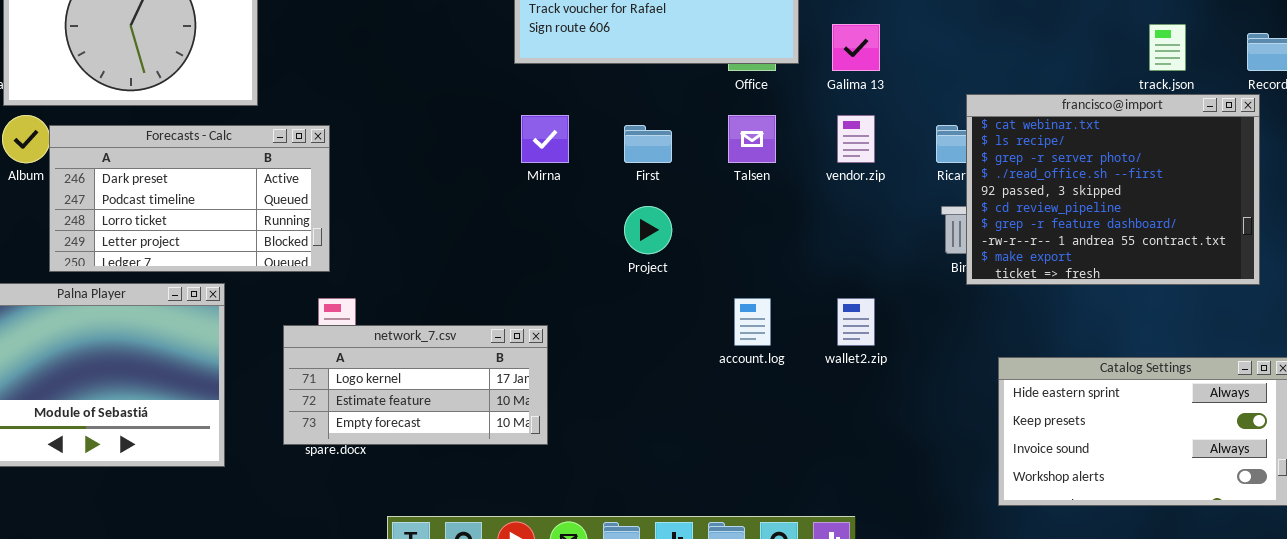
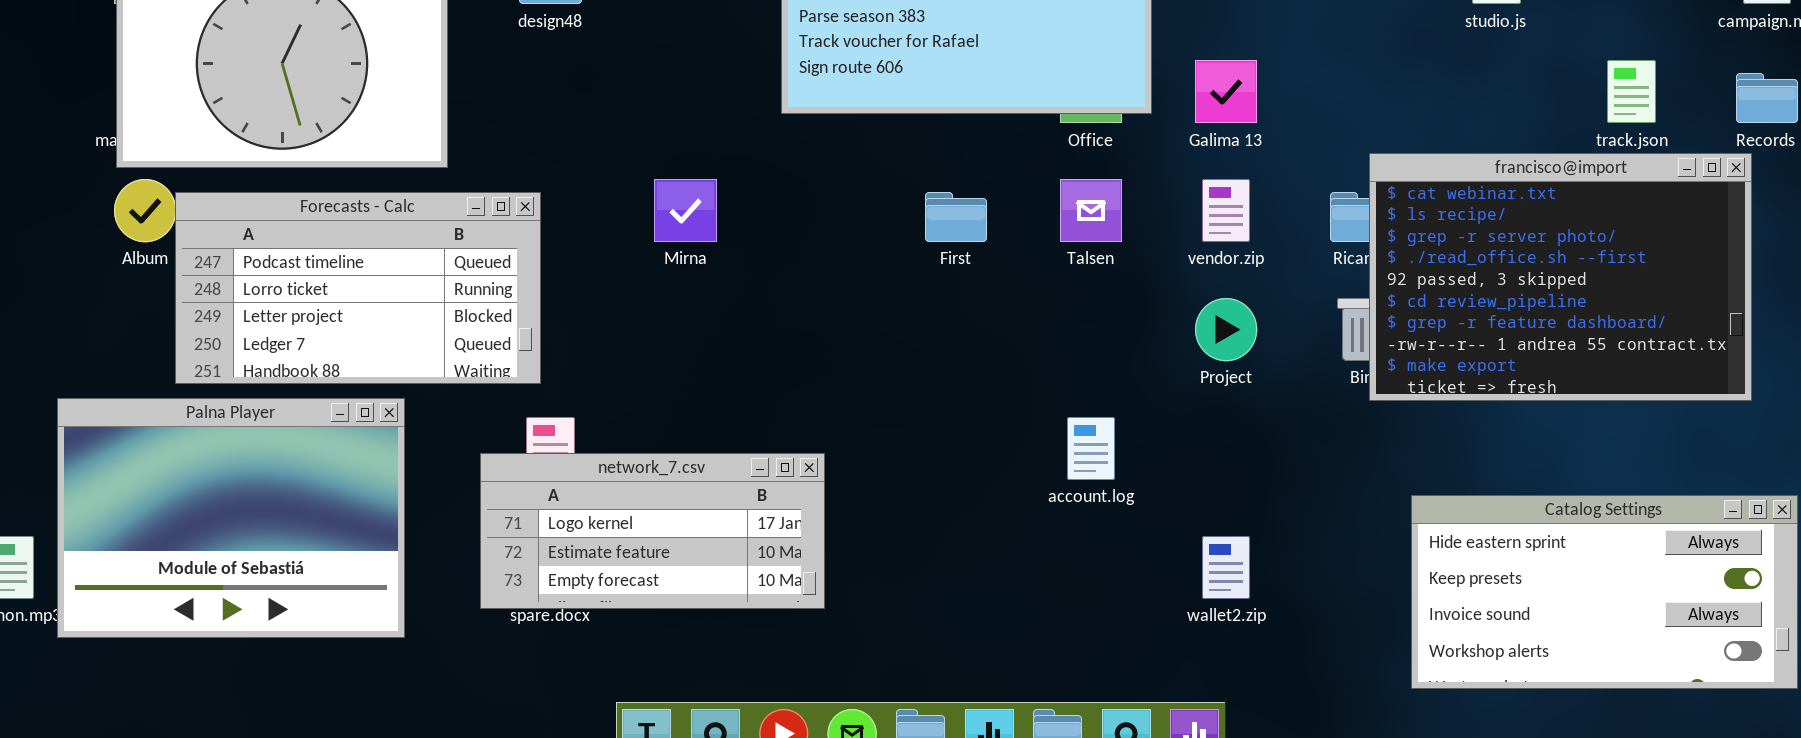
Mirna: [521,115,569,163] -> [654,179,717,242], moved
Forecasts - Calc: [49,125,330,272] -> [175,192,541,384], scrolled down 1 row
Project: [624,206,672,254] -> [1195,298,1257,361], moved
wallet2.zip: [837,298,875,346] -> [1202,536,1250,599], moved

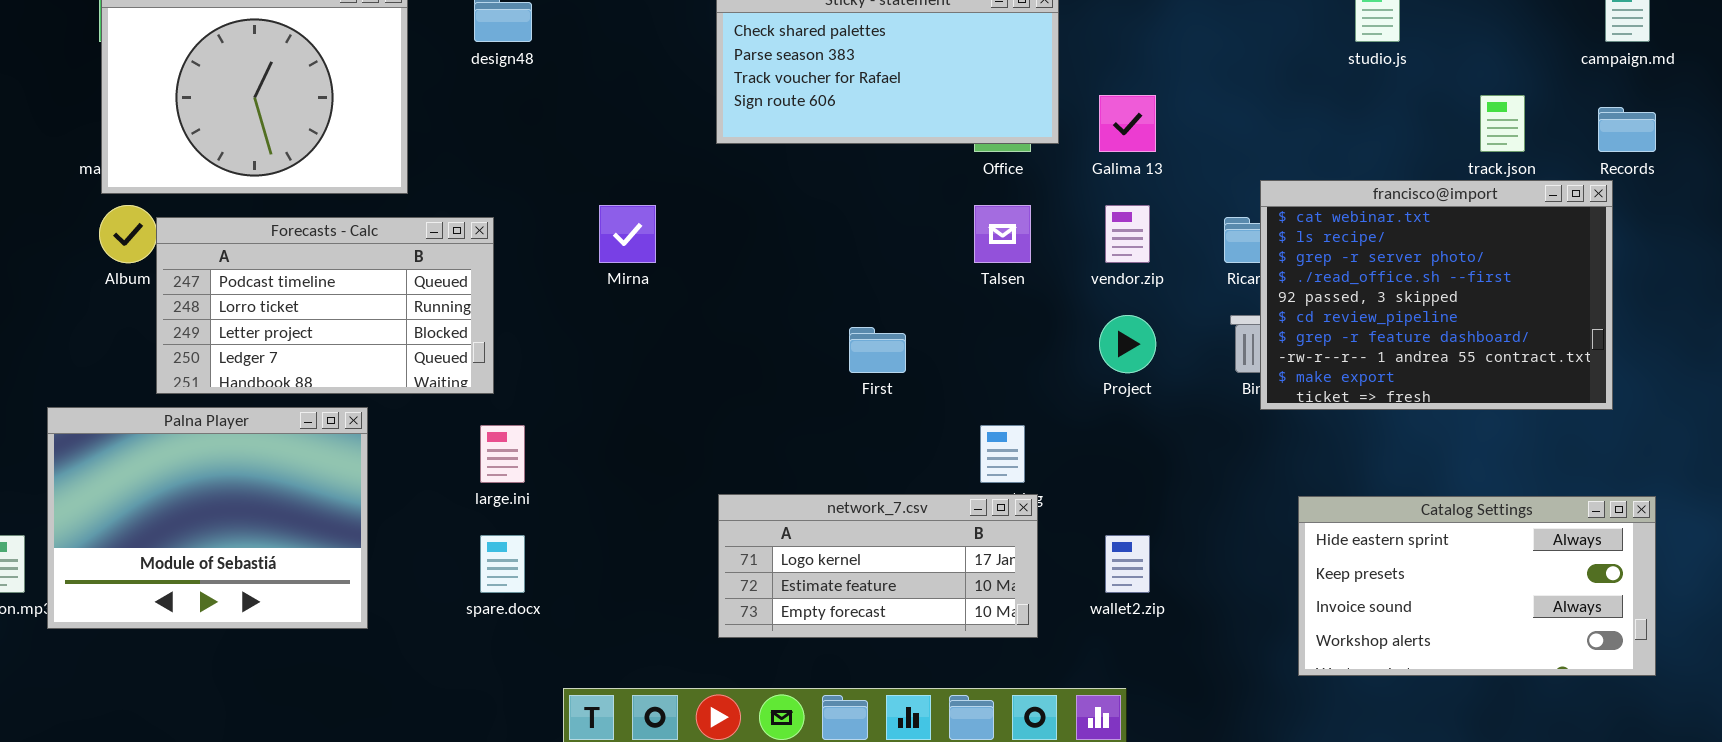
First: [925,192,987,242] -> [849,327,906,373], moved
network_7.csv: [480,453,825,609] -> [718,494,1038,638], moved

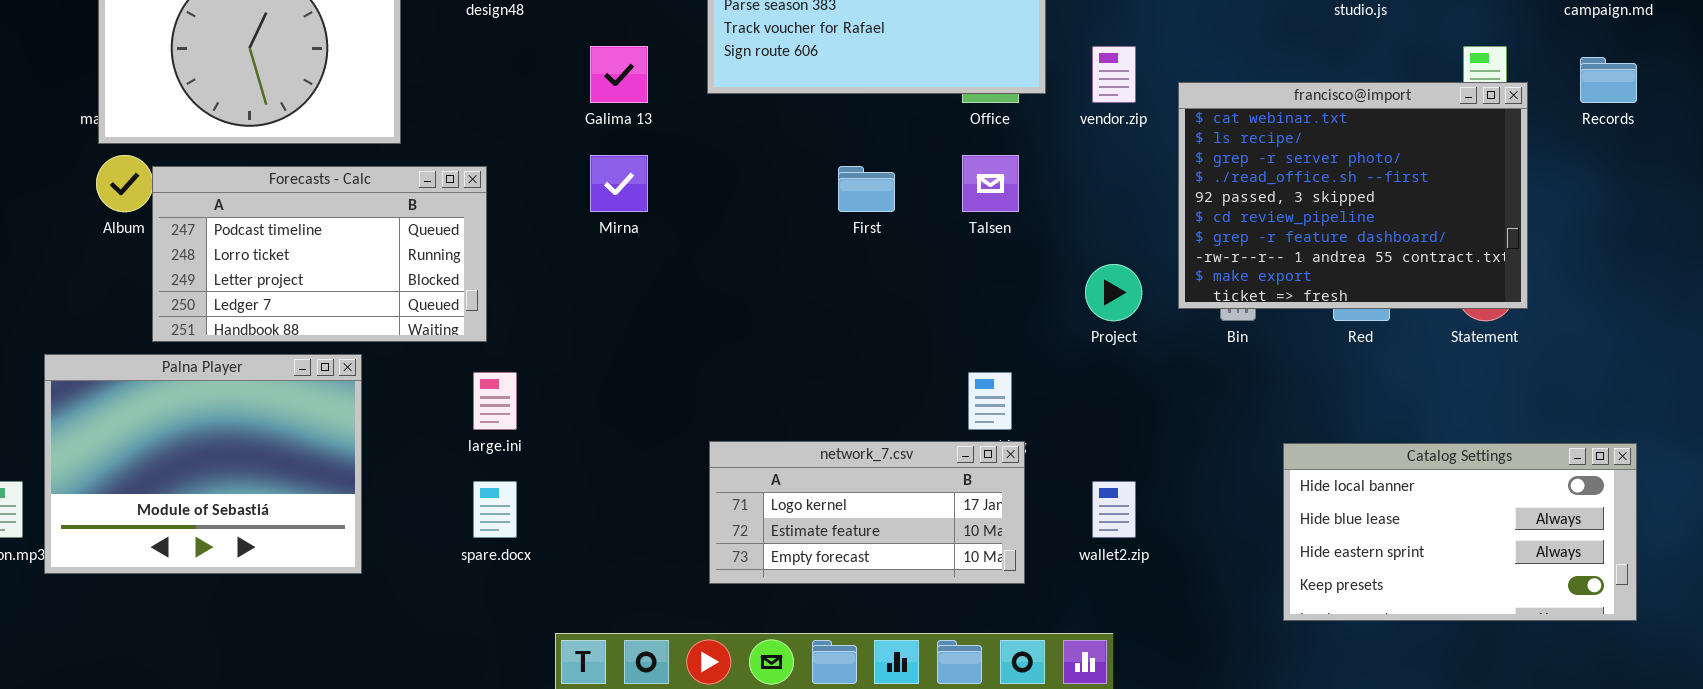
Galima 13: [1099,95,1156,152] -> [590,46,648,103], moved
francisco@import: [1260,180,1613,410] -> [1178,82,1528,309], moved
vendor.zip: [1105,205,1150,263] -> [1092,46,1136,103], moved
First: [849,327,906,373] -> [838,166,895,212], moved
Catalog Settings: [1298,496,1656,676] -> [1283,443,1637,621], scrolled up 2 rows

